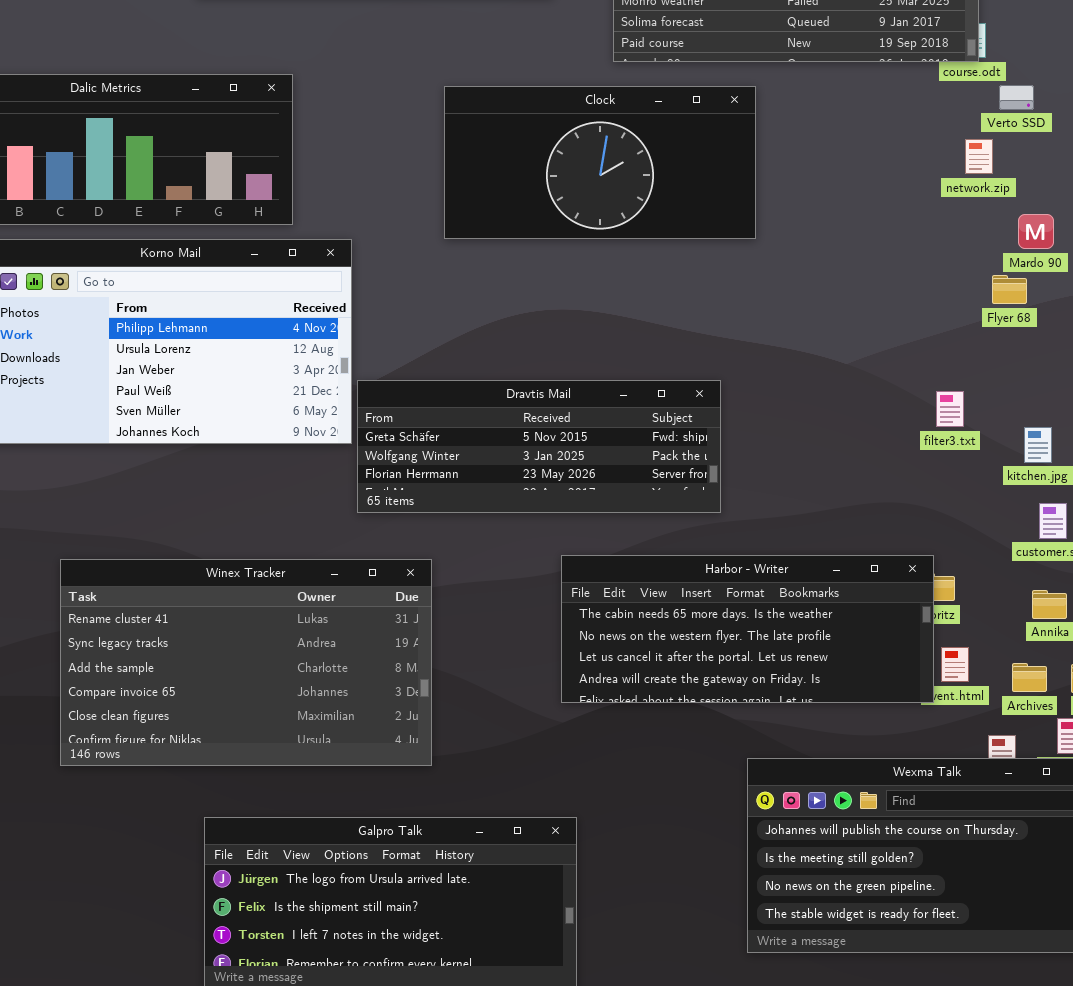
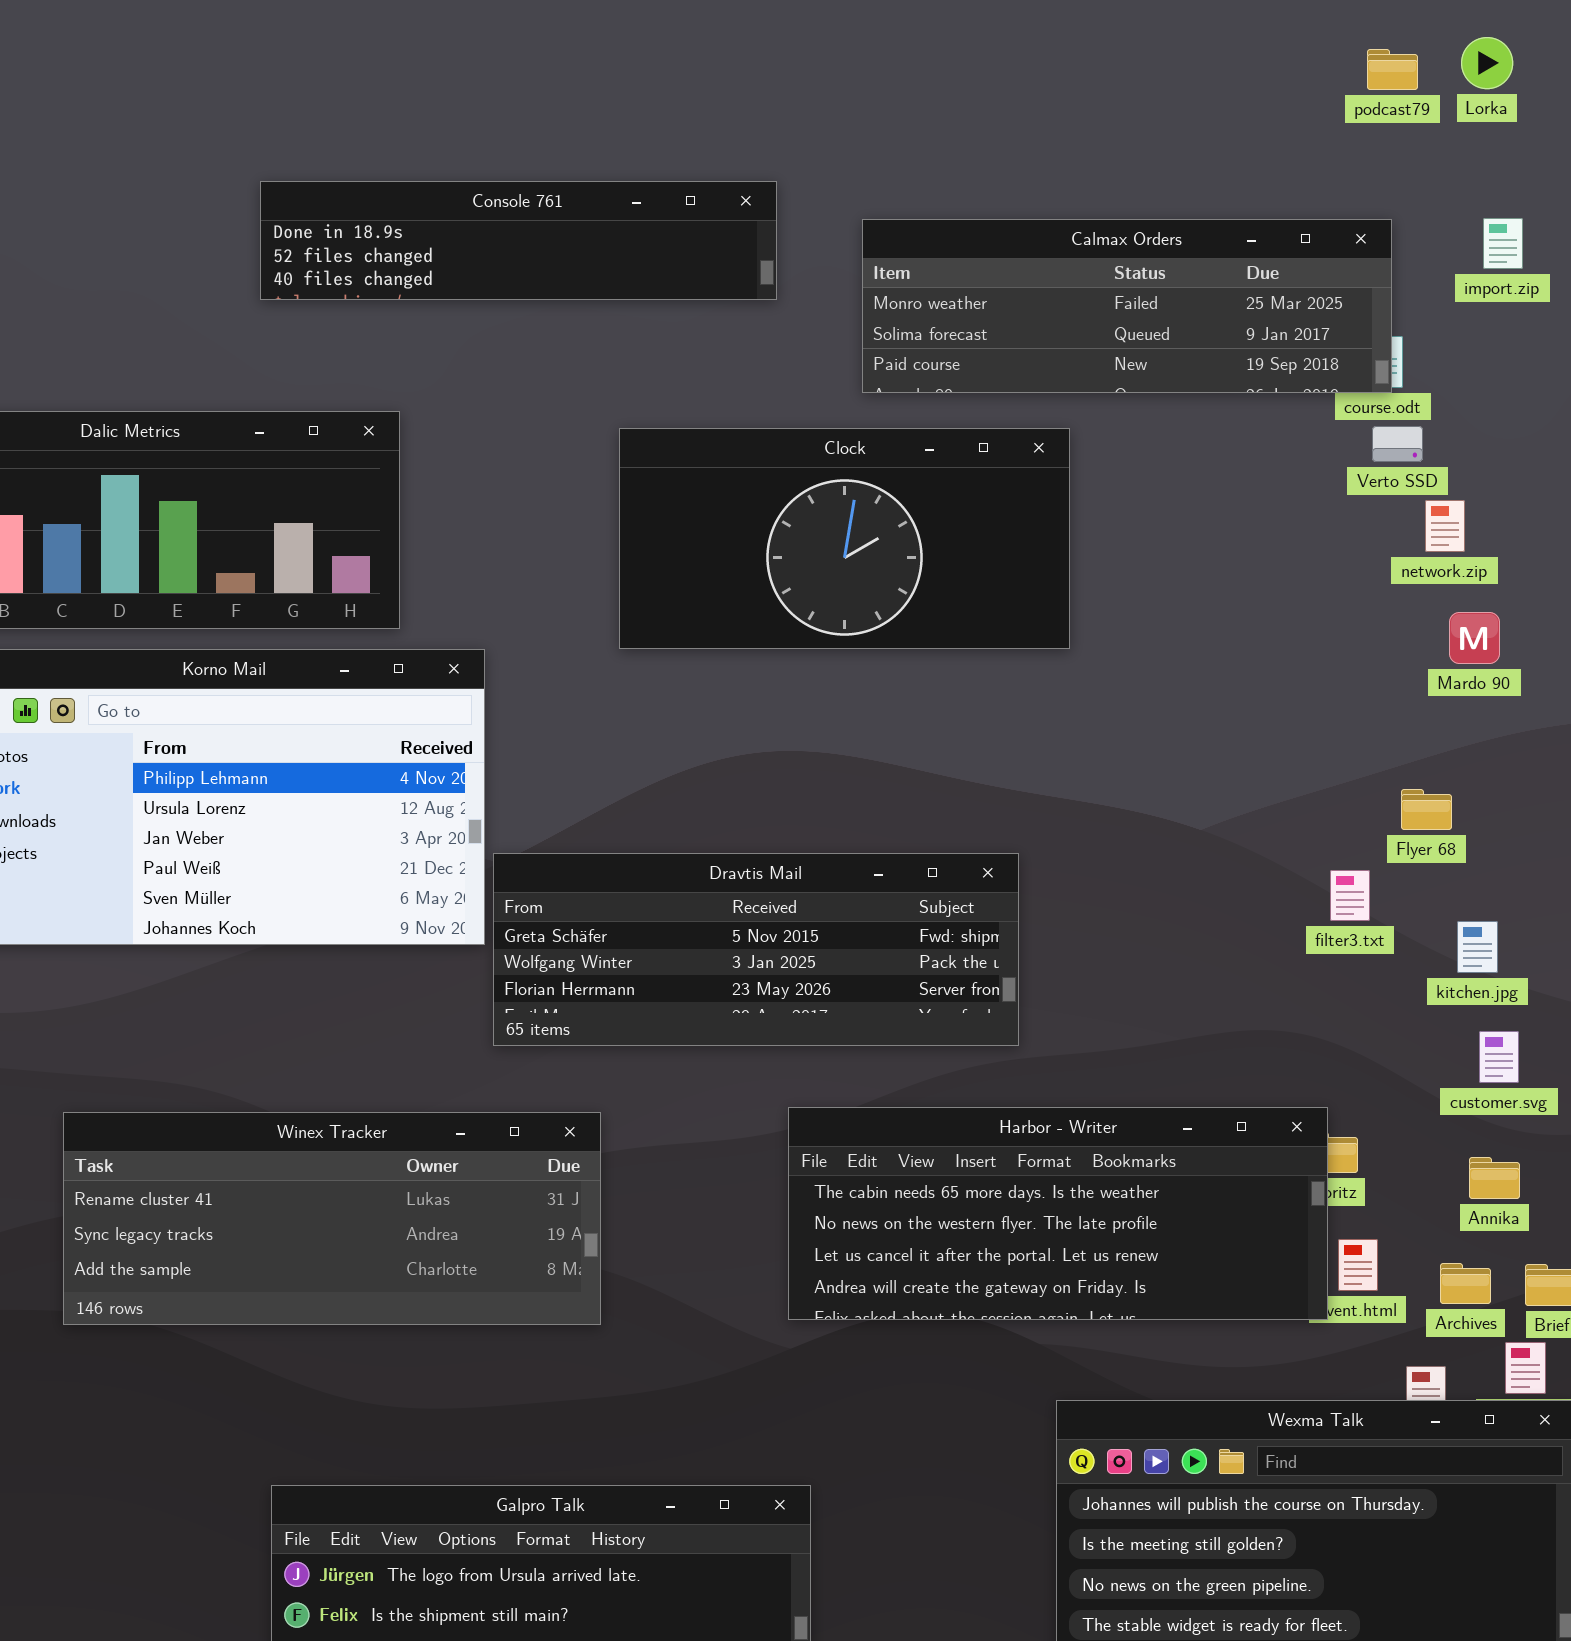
Verto SSD: [999,85,1034,110] -> [1372,426,1423,462], moved
network.zip: [965,139,993,174] -> [1425,500,1465,552], moved
Flyer 68: [992,275,1027,304] -> [1401,789,1452,830], moved
Winex Tracker: [60,559,432,766] -> [63,1112,601,1325], resized

